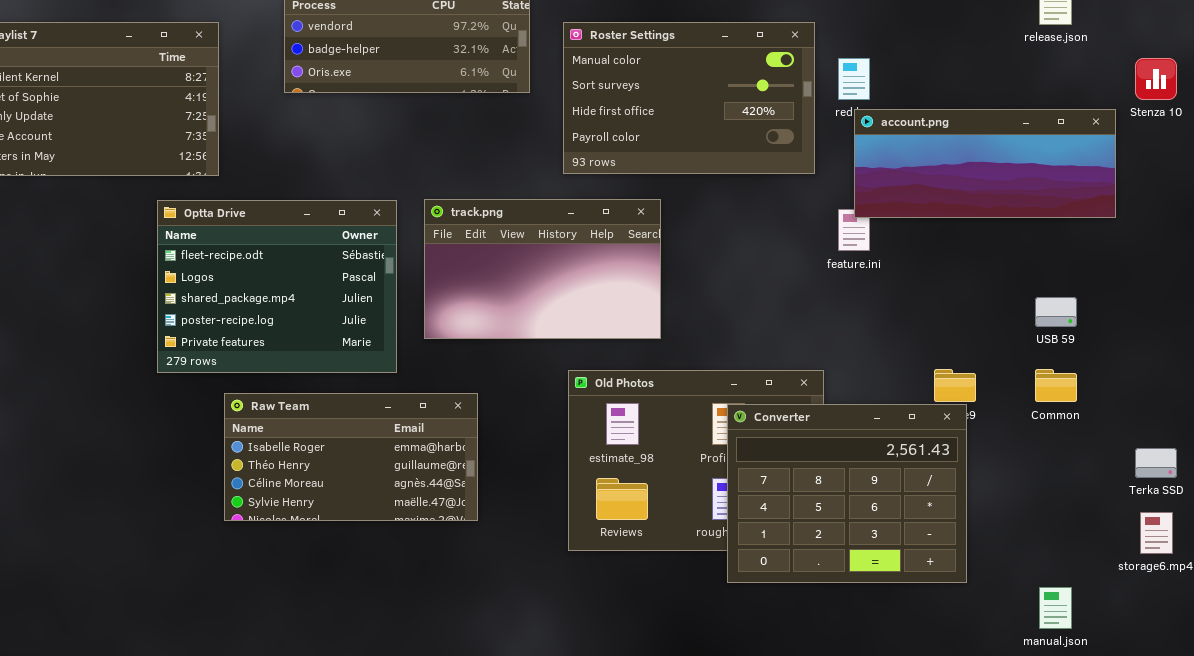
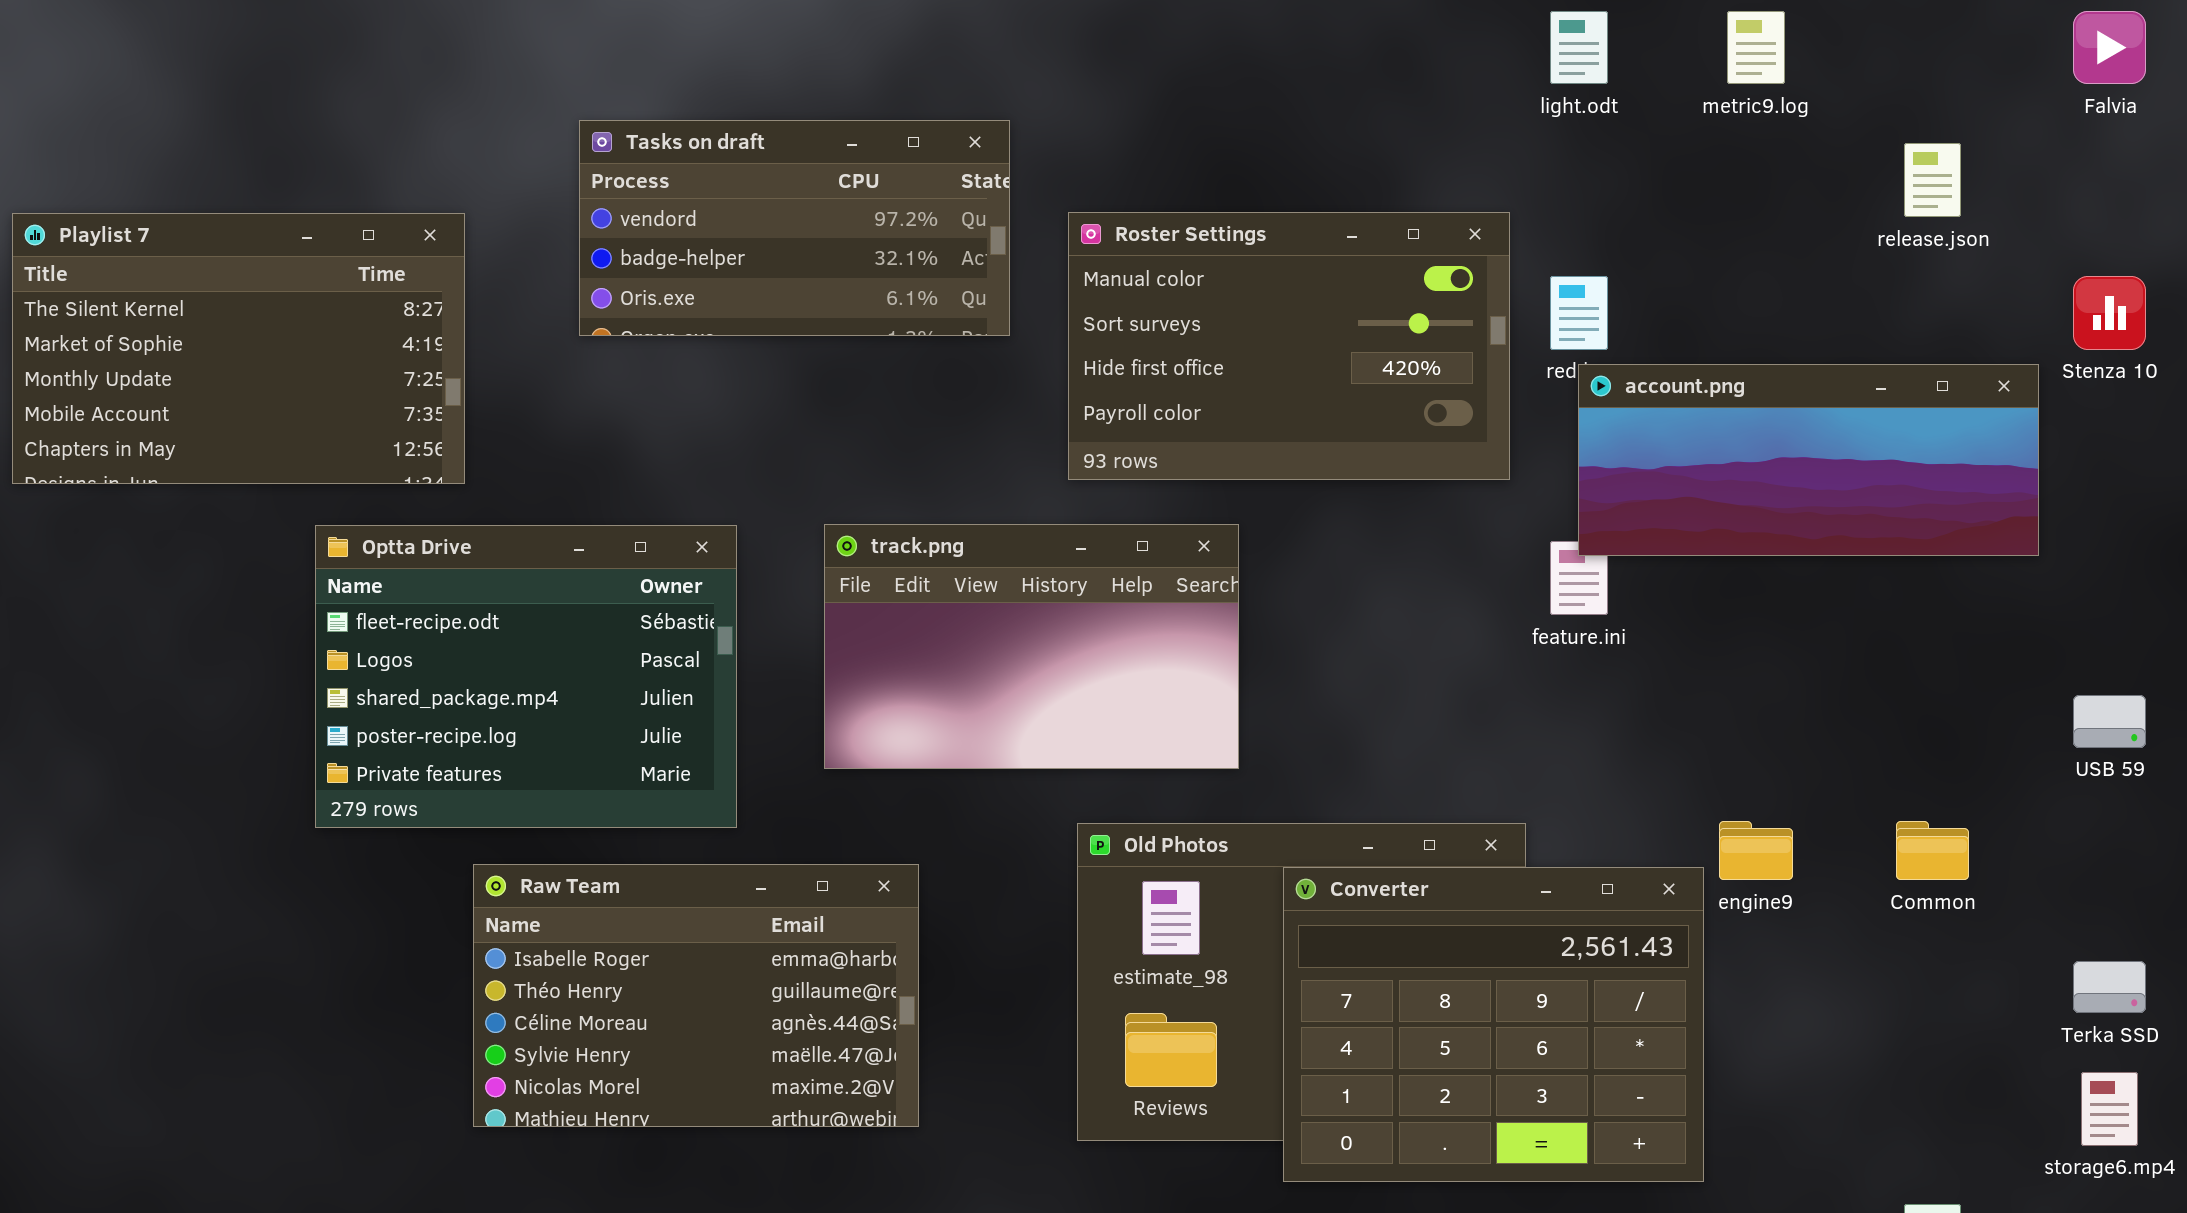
Optta Drive: [157,200,397,373] -> [315,525,737,828], moved
USB 59: [1035,297,1077,327] -> [2073,695,2146,748], moved
Raw Team: [224,393,478,521] -> [473,864,919,1127], resized
Converter: [727,404,967,583] -> [1283,867,1704,1182], moved

